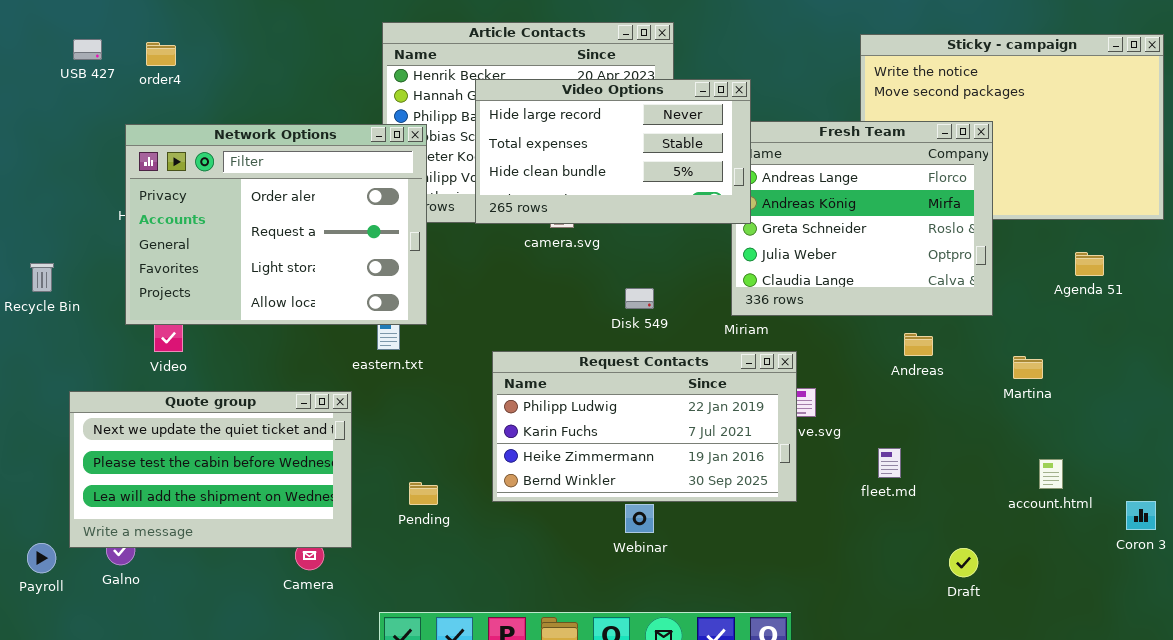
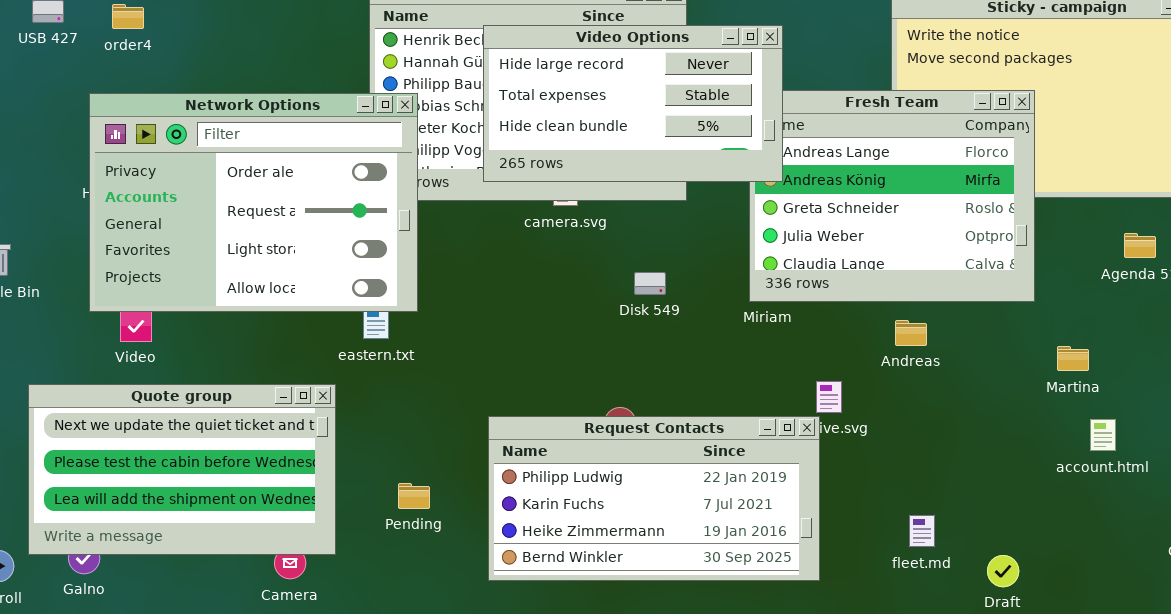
Video Options: [475,79,751,224] -> [483,25,783,182], moved
Andreas: [904,333,933,356] -> [895,320,927,346], moved
Request Contacts: [492,351,797,502] -> [488,416,820,581], moved
fleet.md: [878,448,901,478] -> [909,515,935,547], moved
account.html: [1039,459,1063,489] -> [1090,419,1116,451], moved

